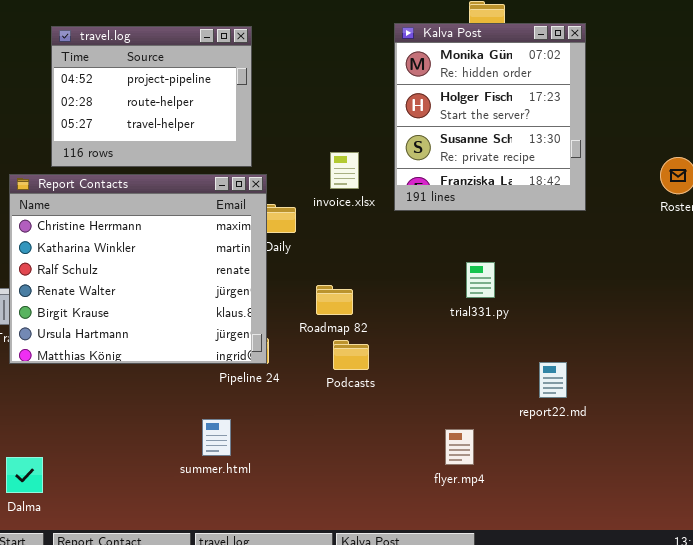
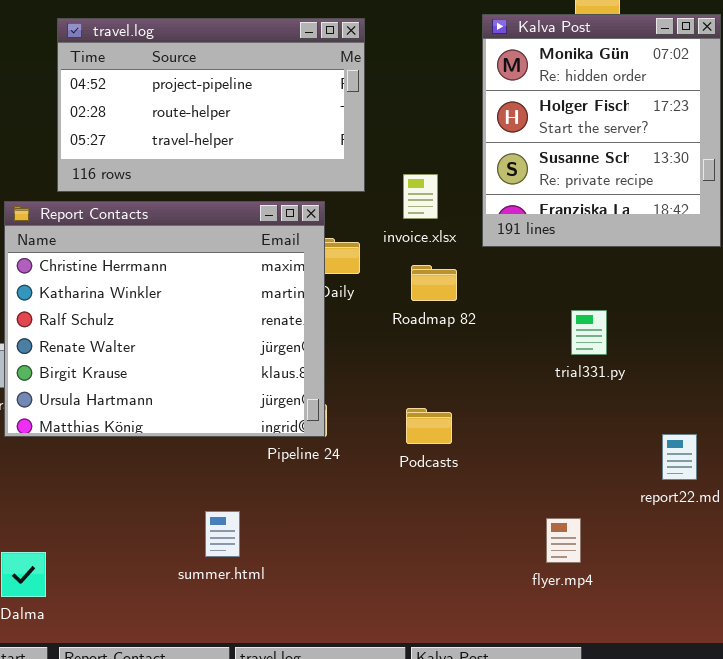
travel.log: [51,26,252,167] -> [57,18,365,192], resized
Roadmap 82: [316,285,353,315] -> [411,265,457,301], moved
summer.html: [202,419,231,456] -> [205,511,240,557], moved

